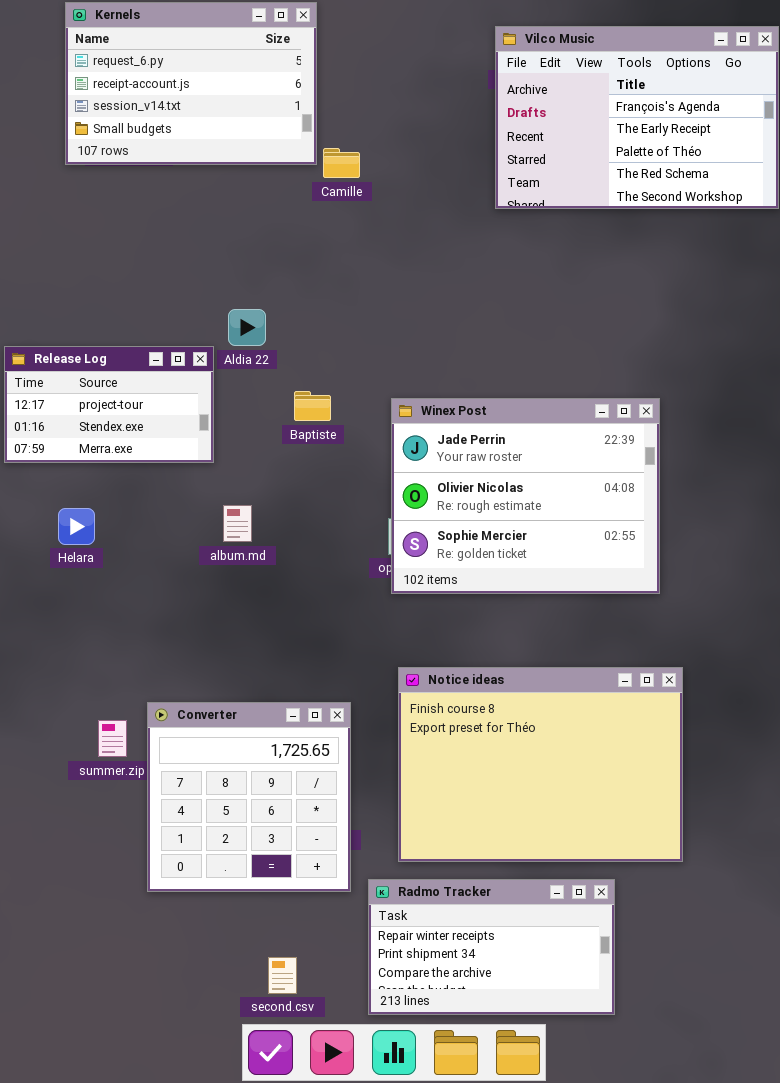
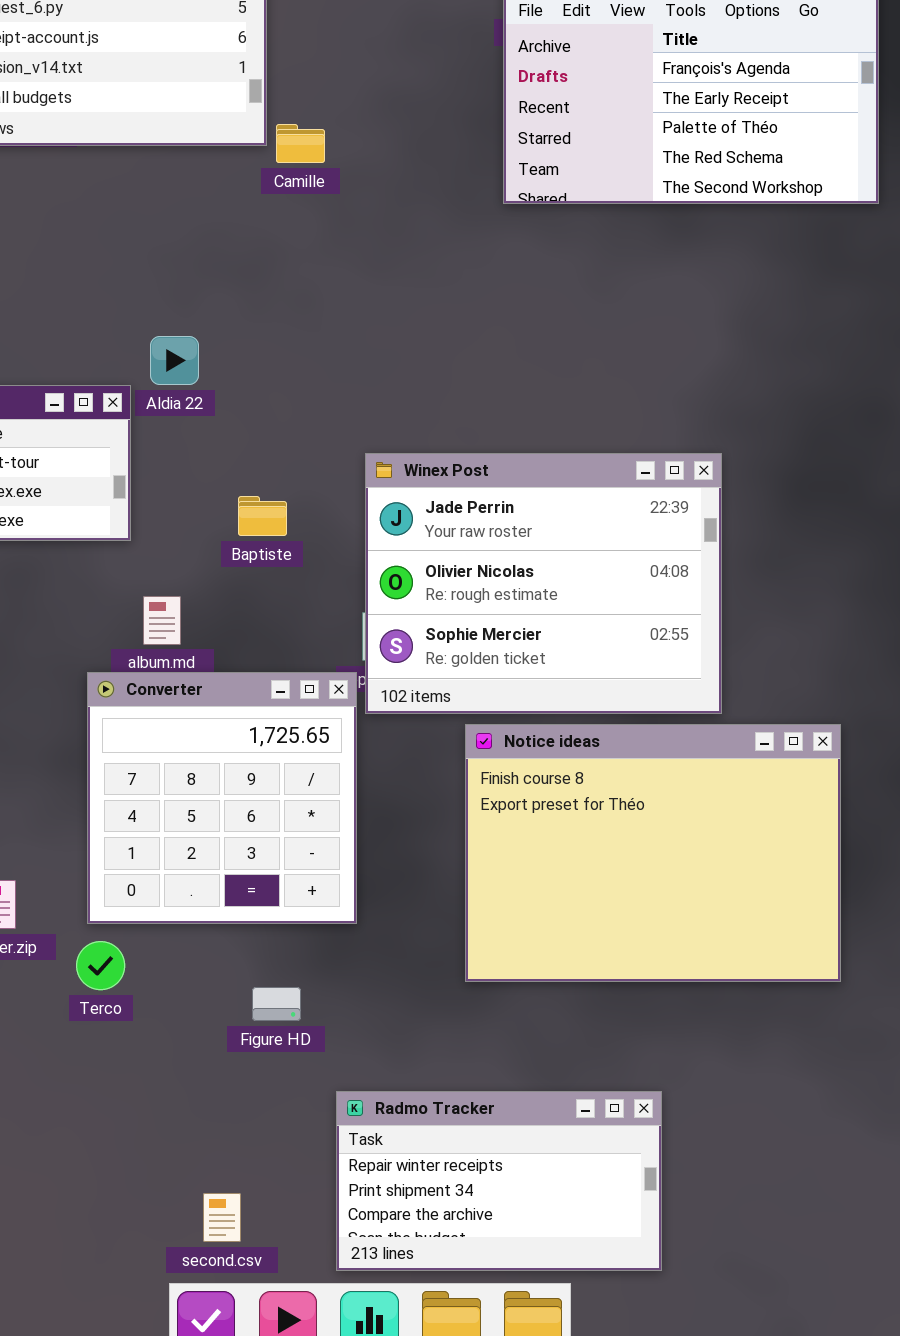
Baptiste: [294,391,331,421] -> [238,496,287,536], moved
Notice ideas: [398,667,683,862] -> [465,724,841,982], moved
Converter: [147,702,351,892] -> [87,672,357,924], moved

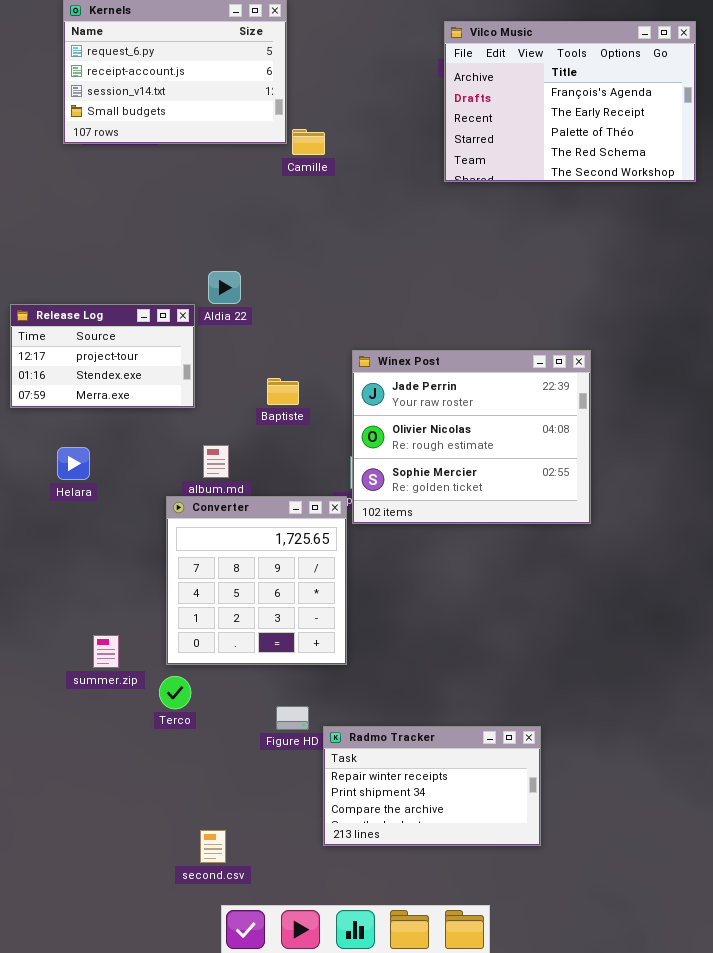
Notice ideas: [465,724,841,982] -> none, closed
Radmo Tracker: [336,1091,662,1271] -> [323,726,541,846], moved
second.csv: [203,1193,241,1242] -> [200,830,226,863], moved

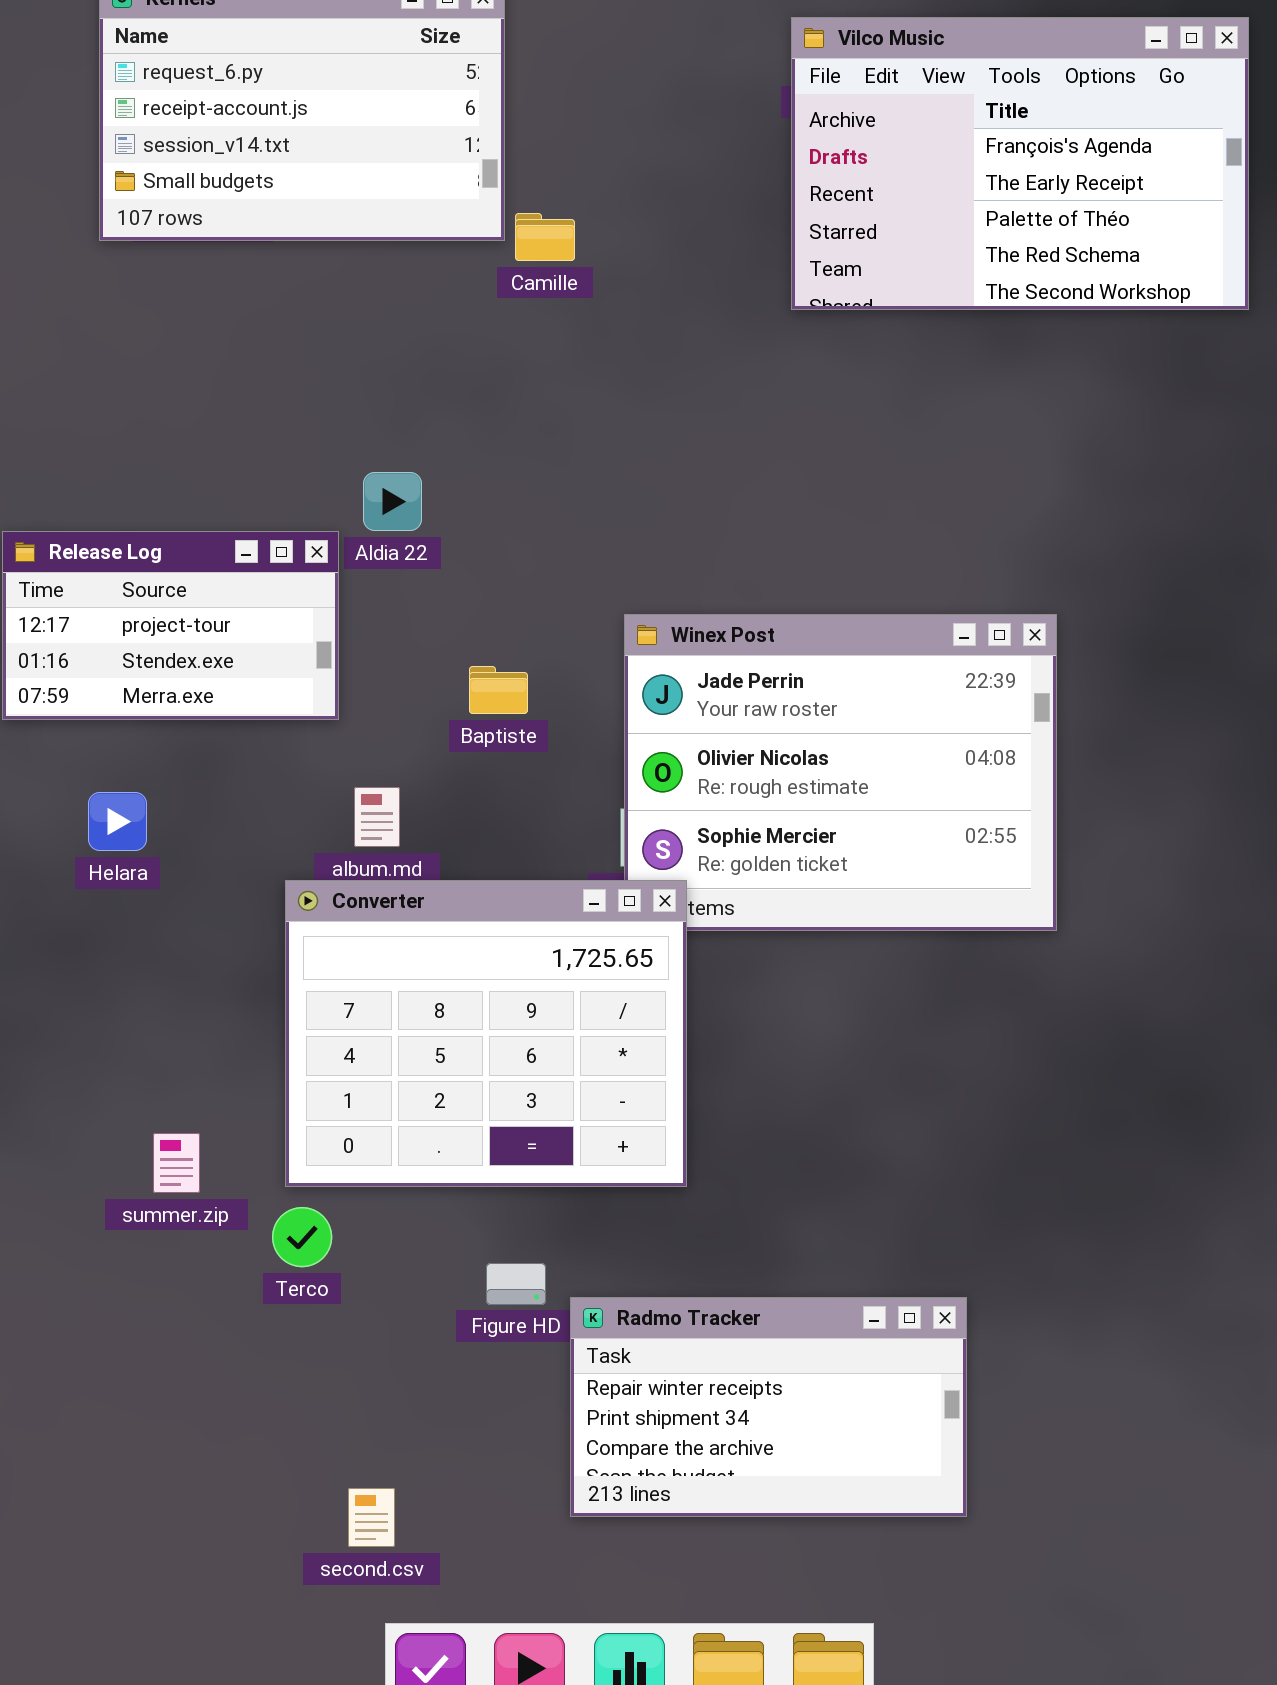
Converter: [166,496,347,665] -> [285,880,687,1187], resized

